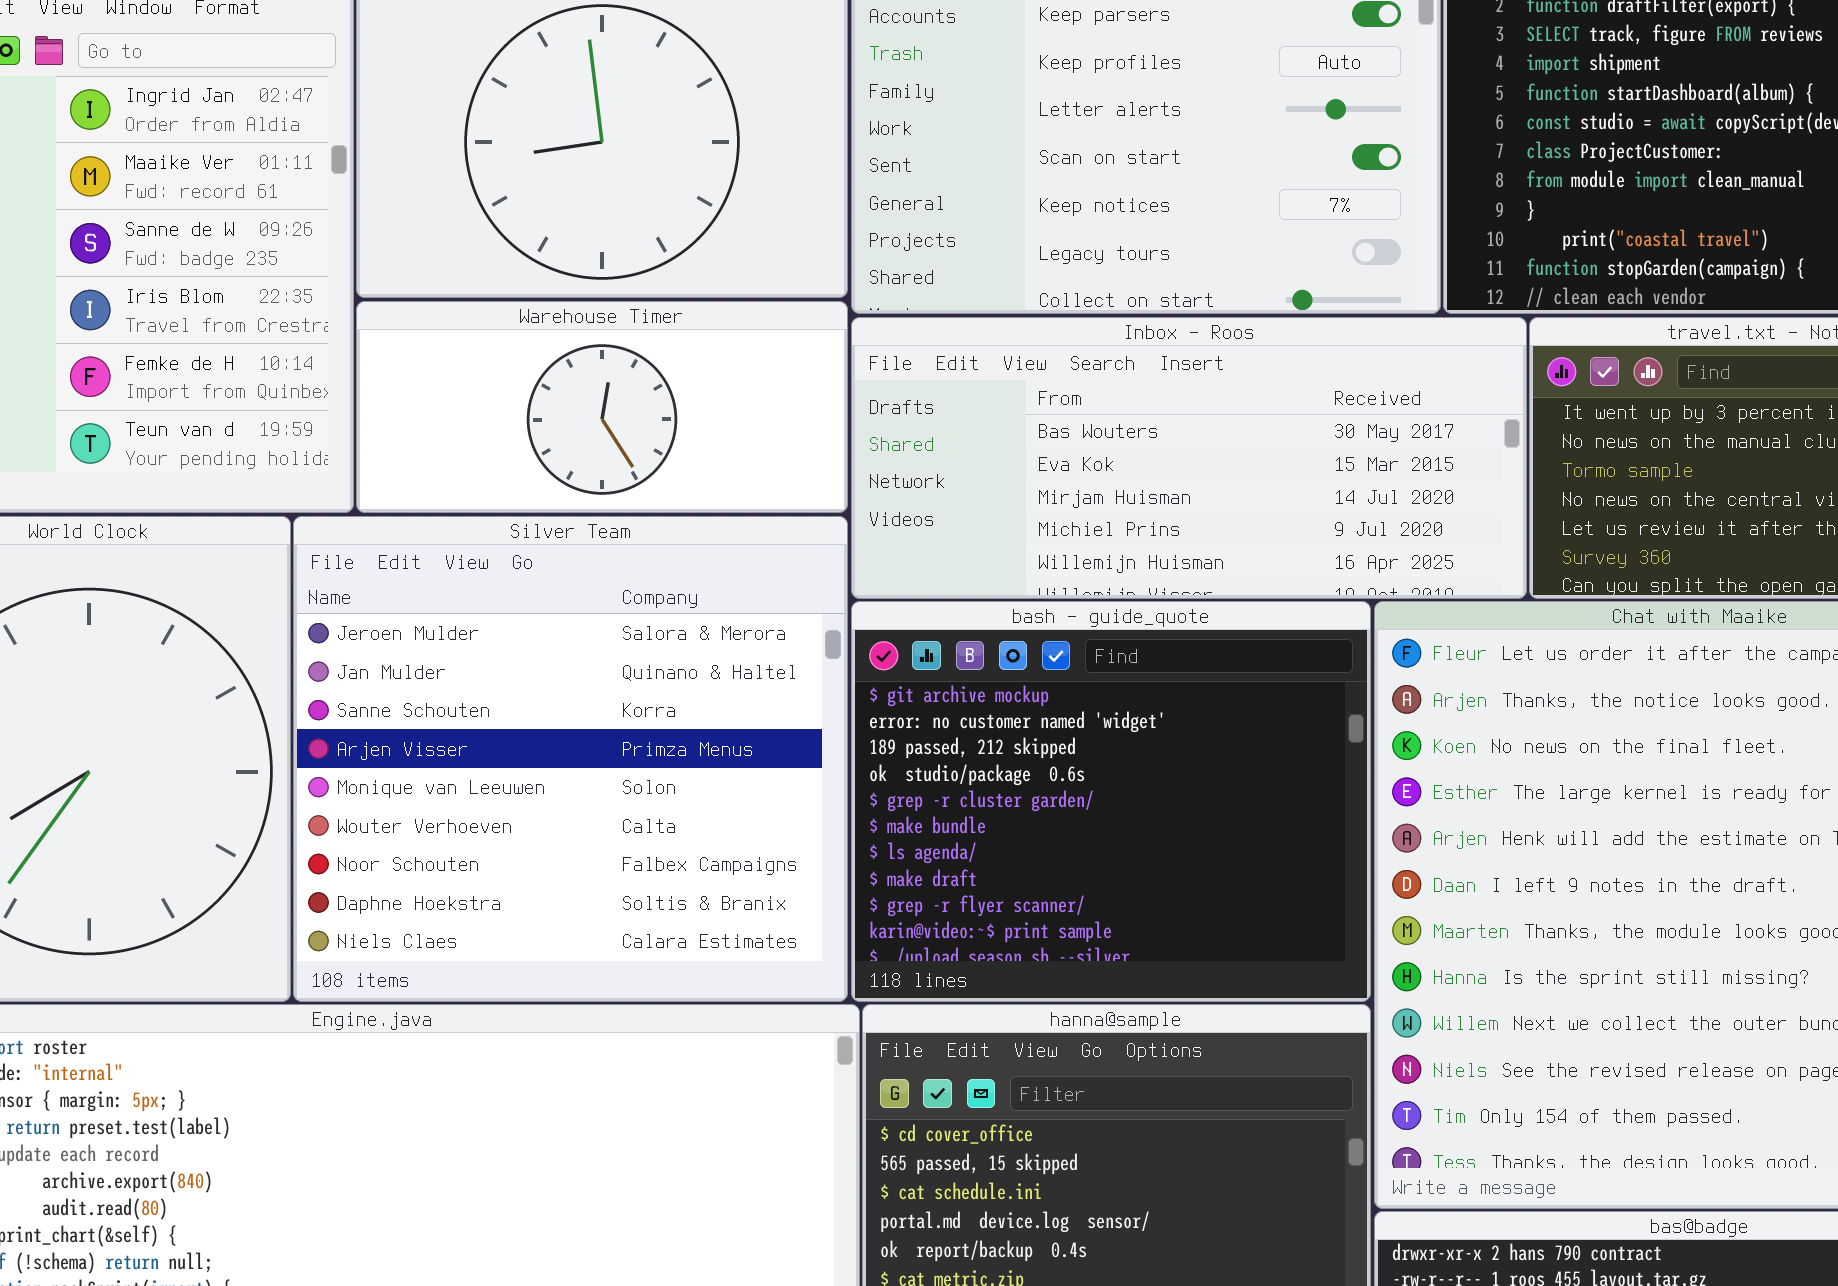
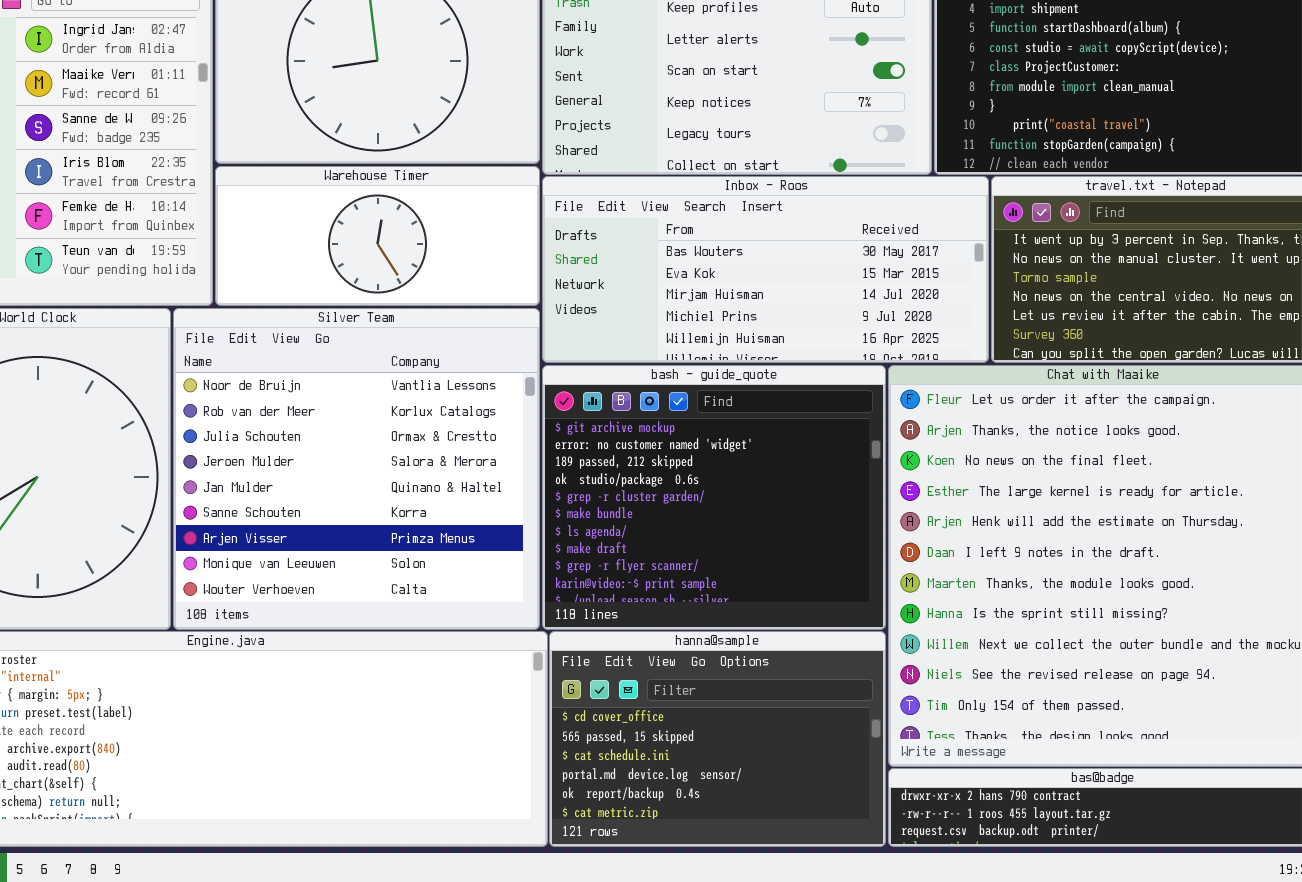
Silver Team: [293,516,848,1002] -> [173,308,540,630], scrolled up 3 rows

